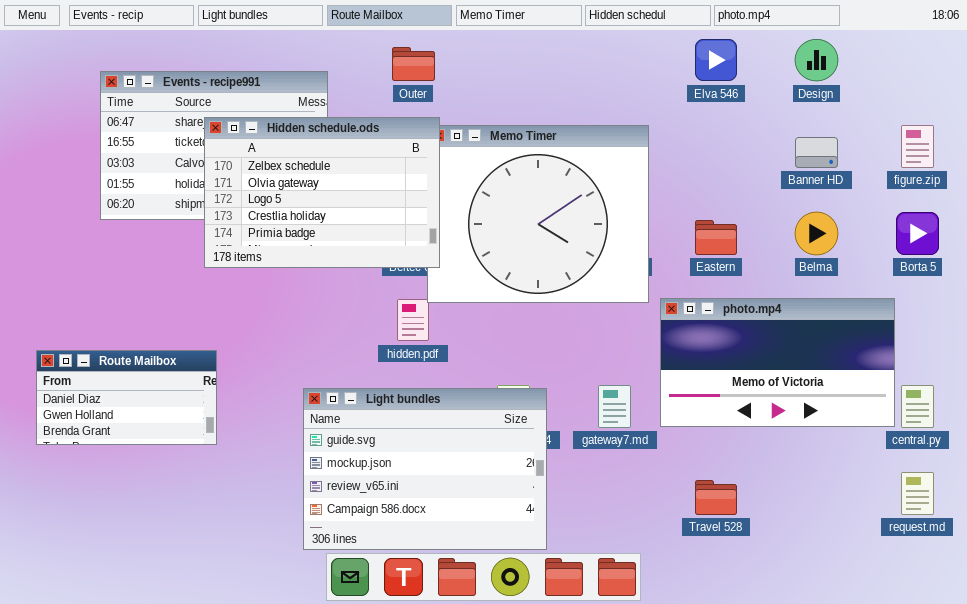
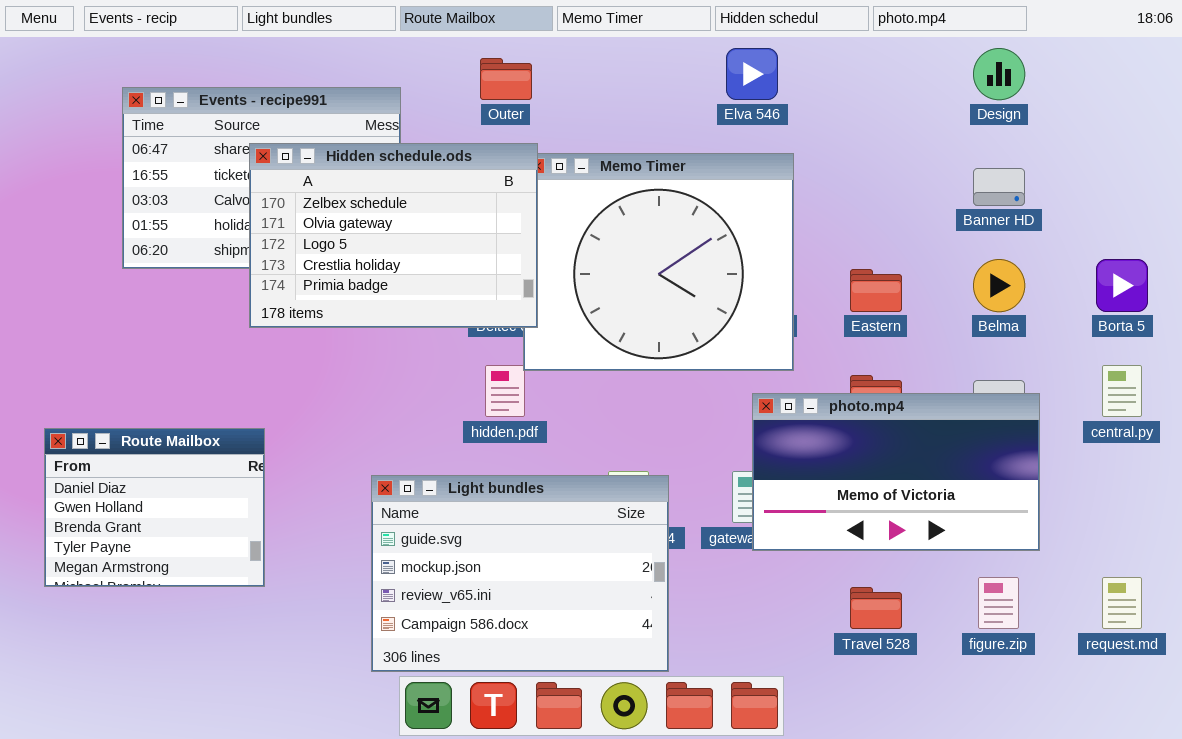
Elva 546: [695,39,737,81] -> [726,48,778,100], moved
figure.zip: [901,125,934,168] -> [978,577,1019,629], moved
photo.mp4: [660,298,895,427] -> [752,393,1040,551], moved
Route Mailbox: [36,350,217,445] -> [44,428,265,587], resized
central.py: [901,385,934,428] -> [1102,365,1142,417], moved

